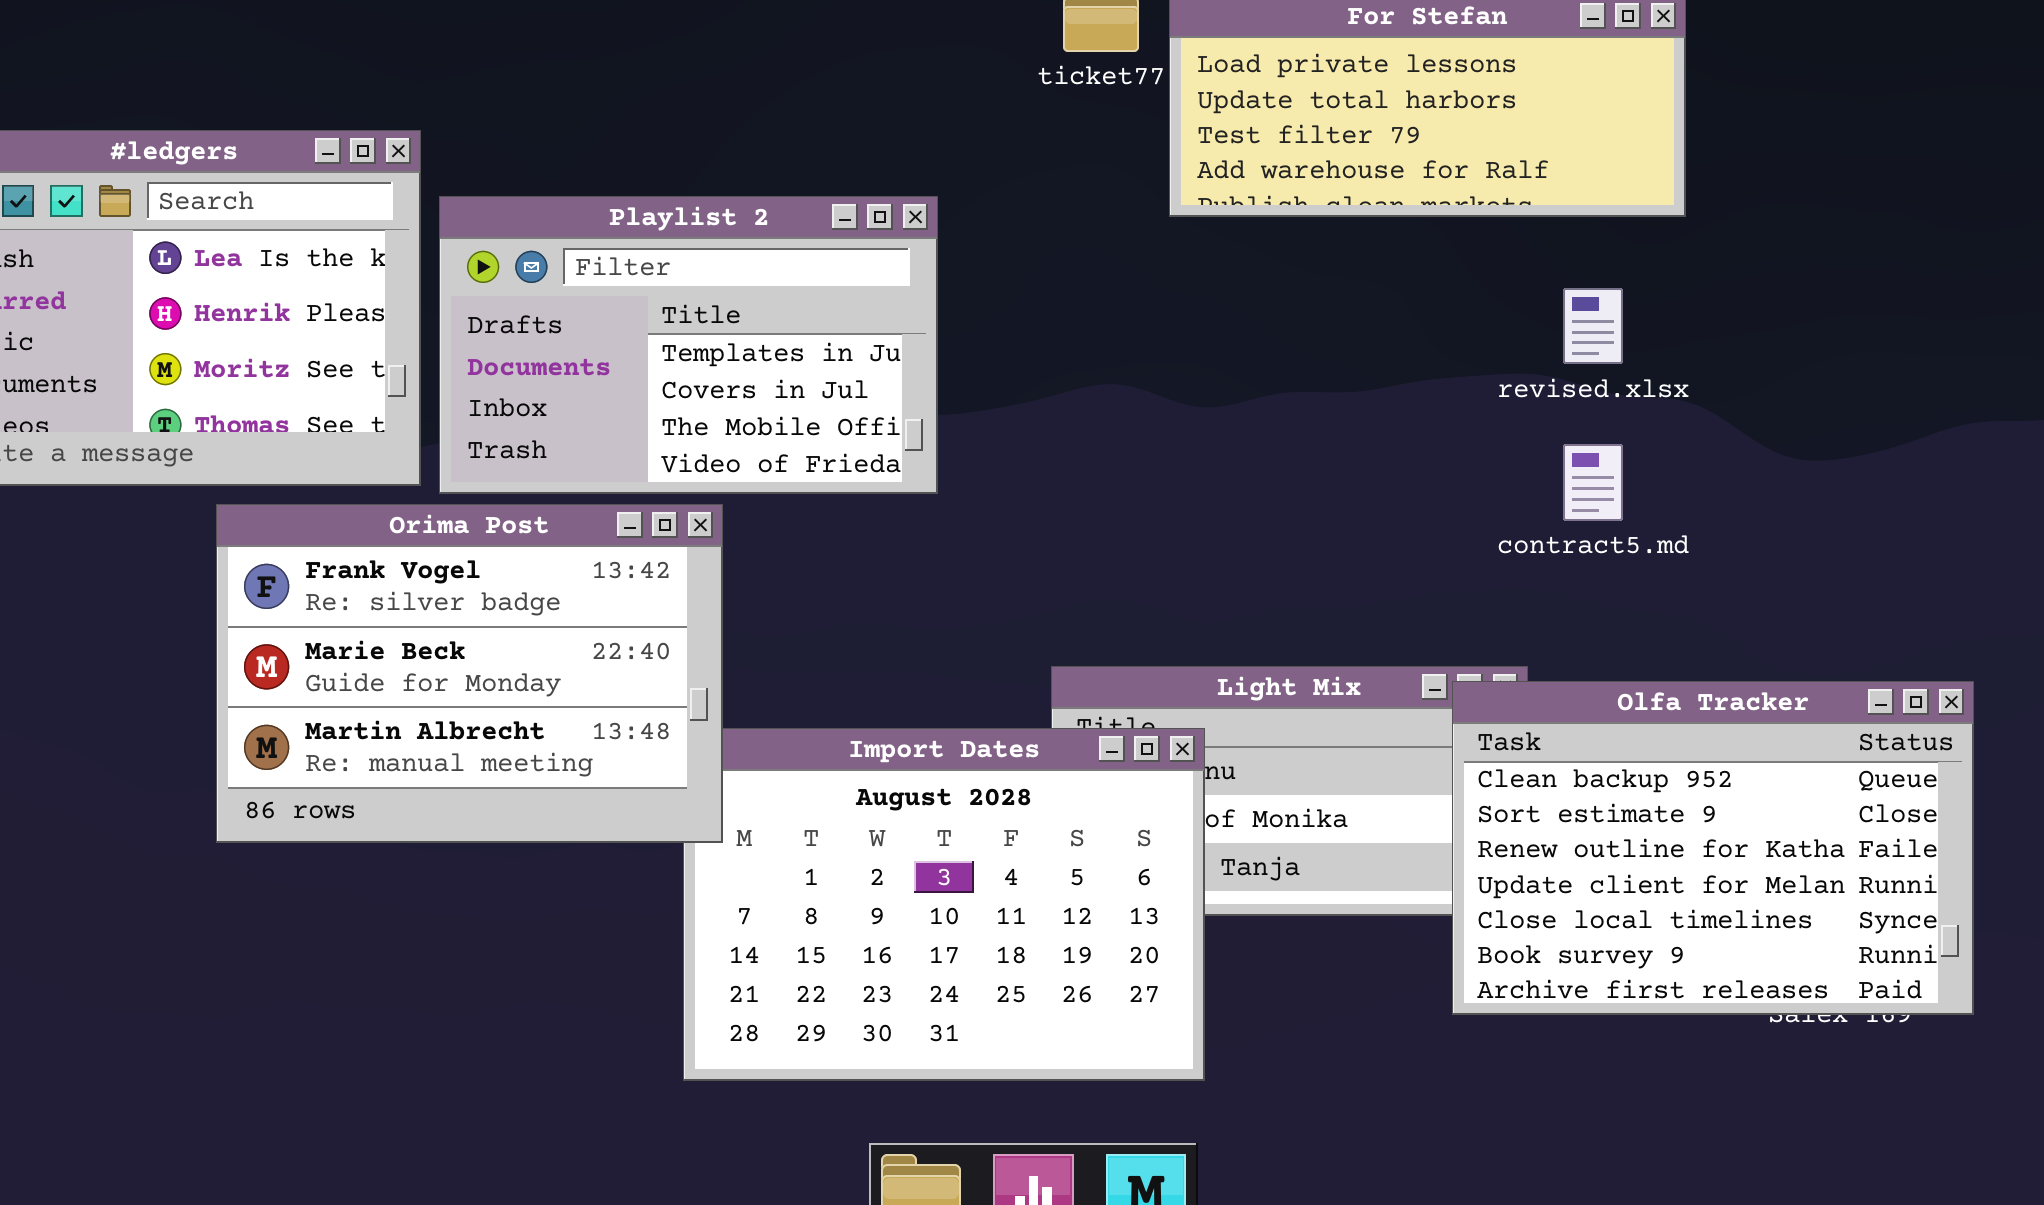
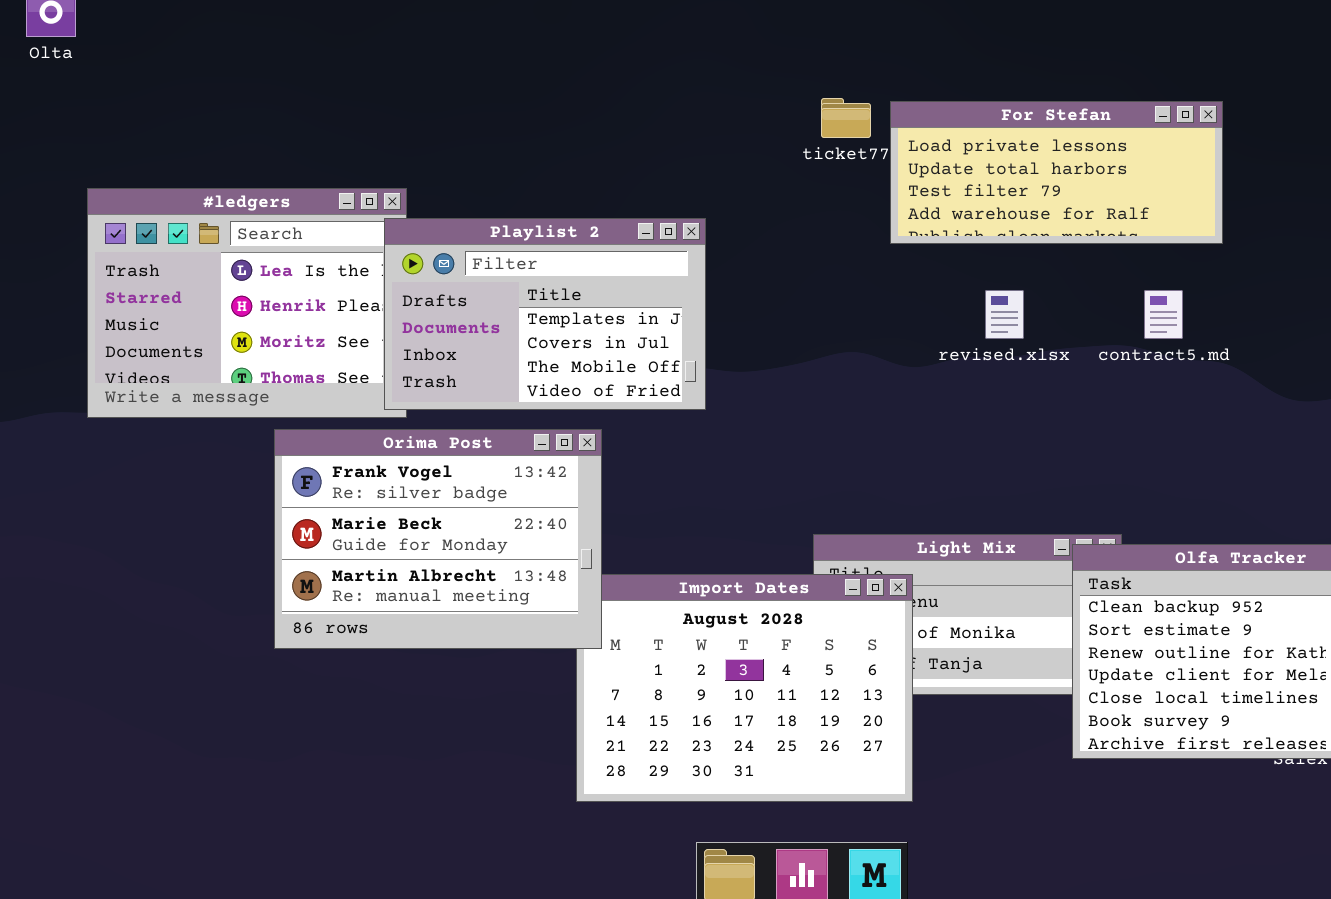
Playlist 2: [439,196,938,494] -> [384,218,706,410], moved
revised.xlsx: [1563,288,1623,364] -> [985,290,1024,339], moved
contract5.md: [1563,444,1623,521] -> [1144,290,1183,339], moved

